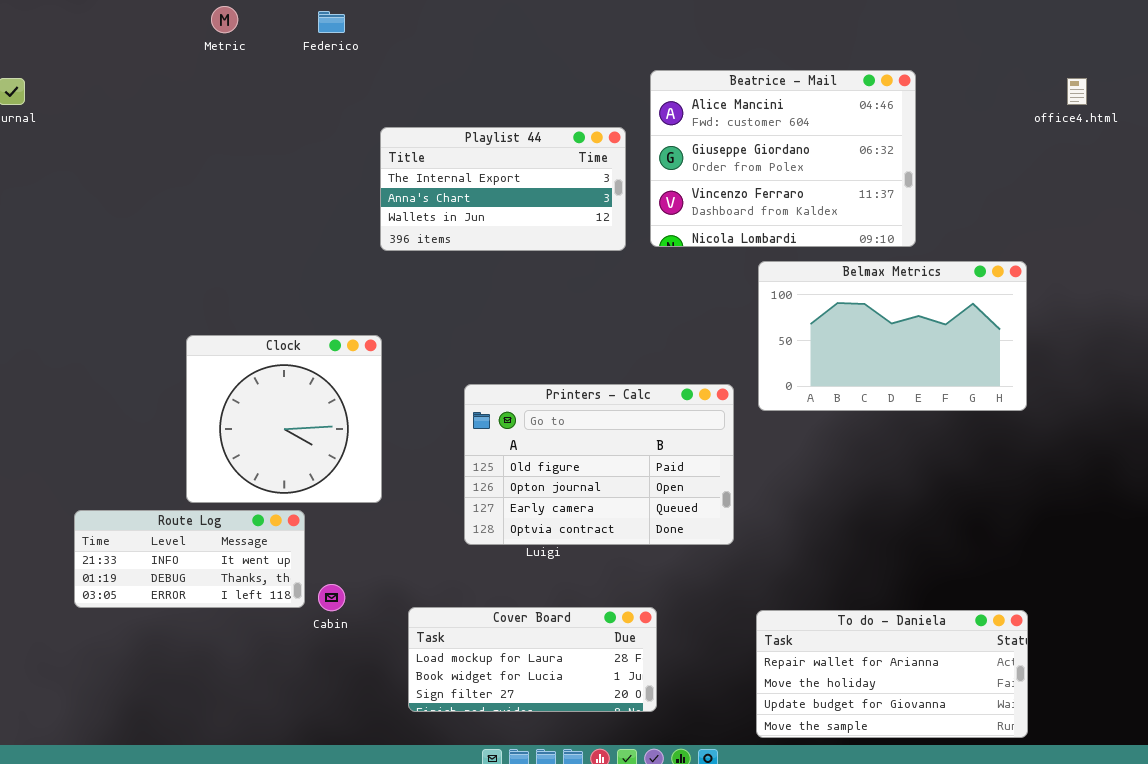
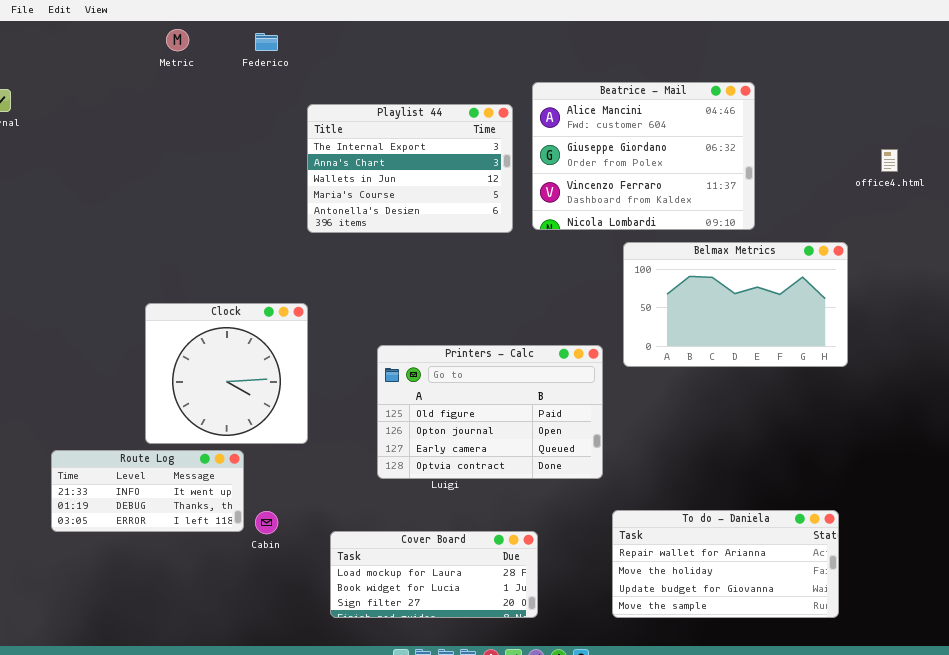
office4.html: [1067,78,1087,105] -> [881,149,898,172], moved
Playlist 44: [380,127,626,251] -> [307,104,513,233], resized
To do - Daniela: [756,610,1028,738] -> [612,510,839,618], moved

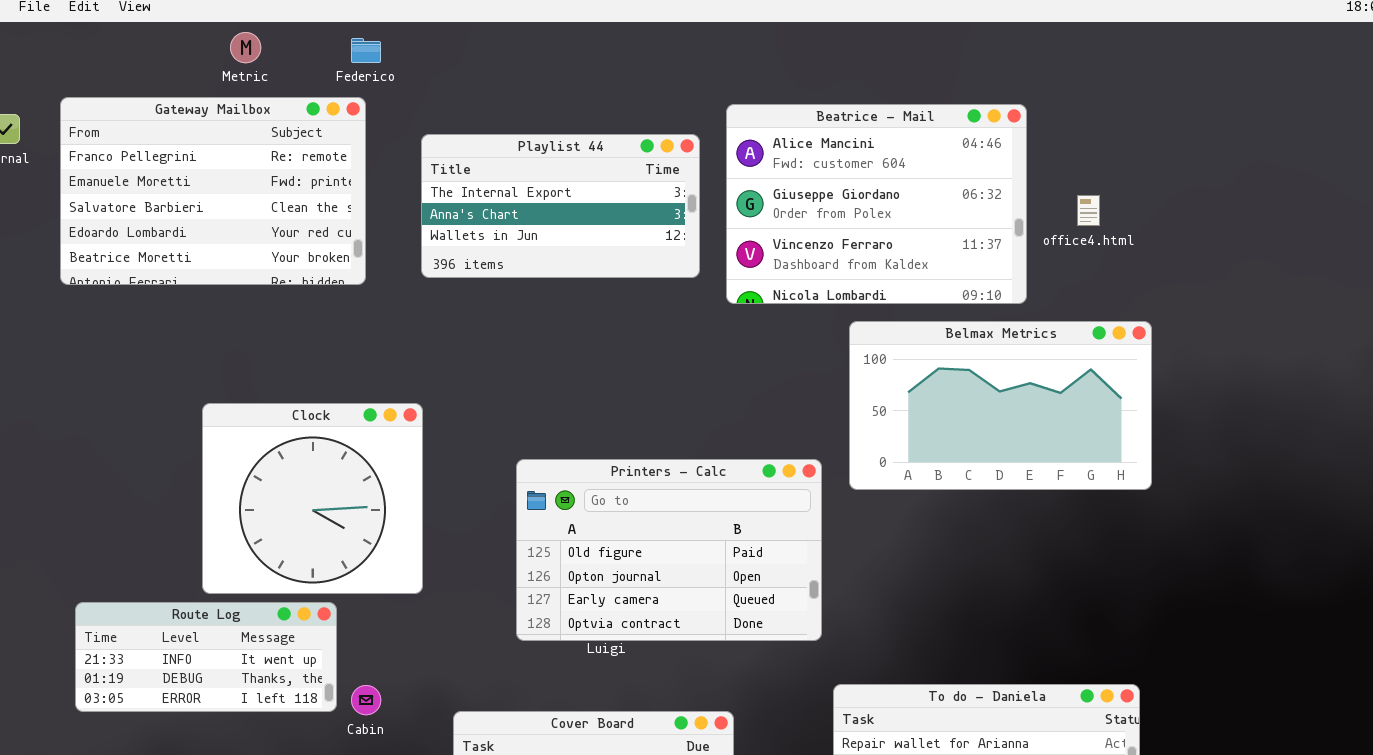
Gateway Mailbox: none -> [60,97,366,285], opened
Playlist 44: [307,104,513,233] -> [421,134,700,278], resized
office4.html: [881,149,898,172] -> [1077,195,1100,226], moved

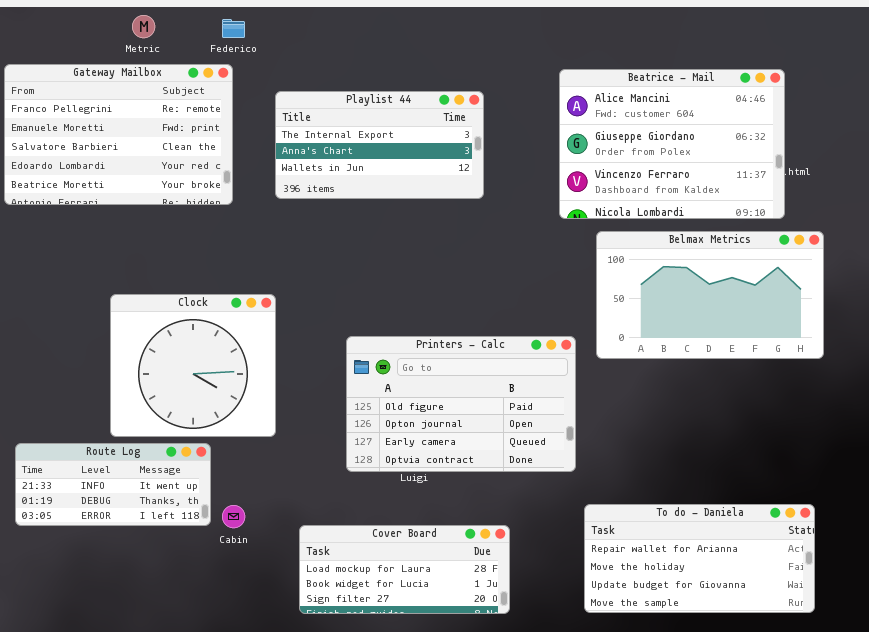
Beatrice - Mail: [726,104,1027,304] -> [559,69,785,219], moved

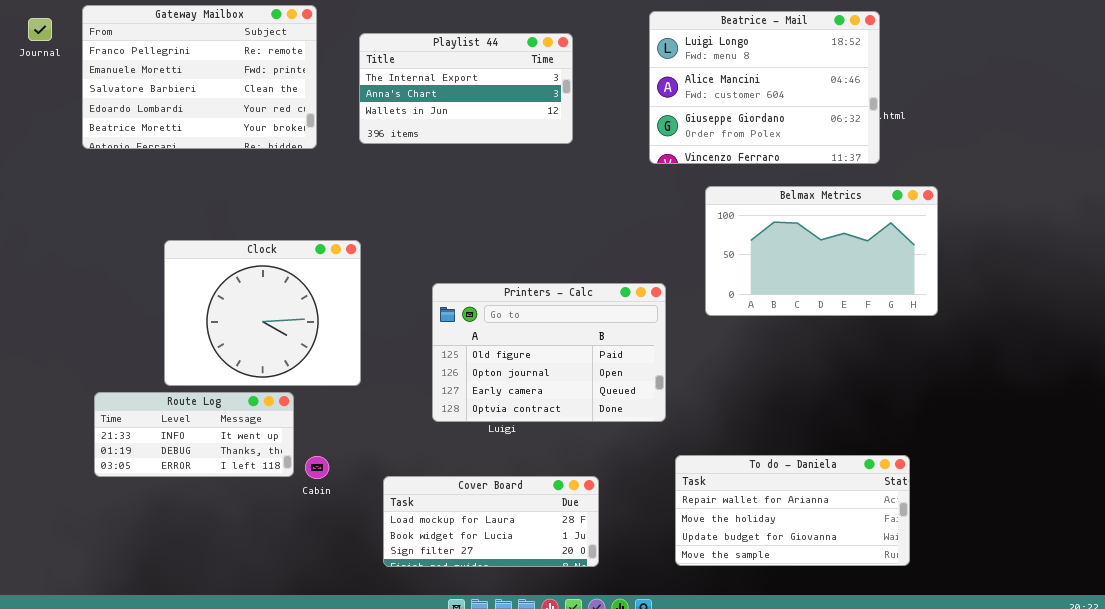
Beatrice - Mail: [559,69,785,219] -> [649,11,880,164], scrolled up 1 row
Belmax Metrics: [596,231,824,359] -> [705,186,938,316], moved
Clock: [110,294,276,437] -> [164,240,361,386], resized

